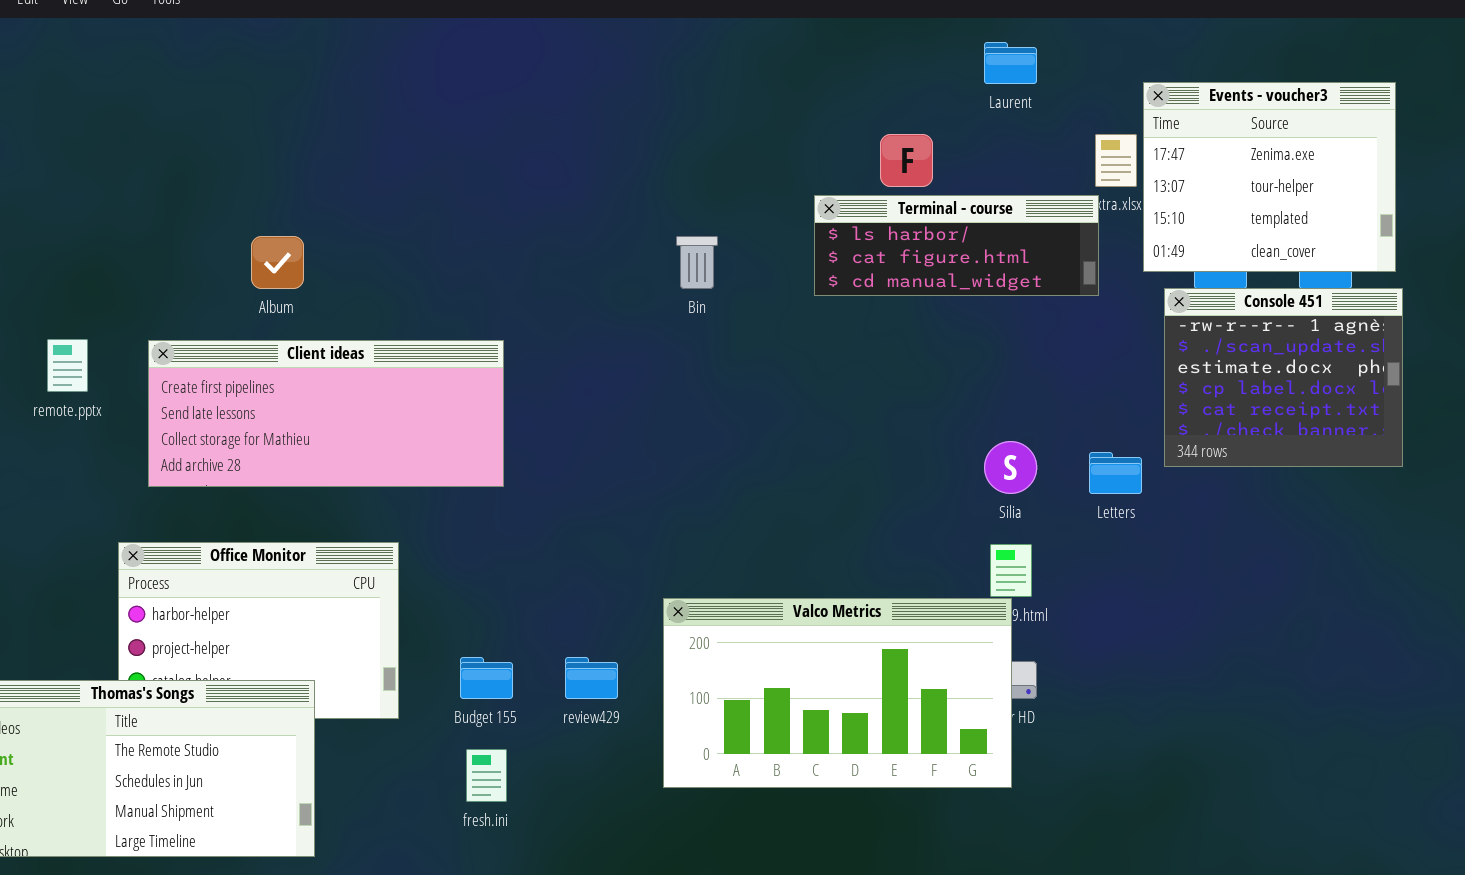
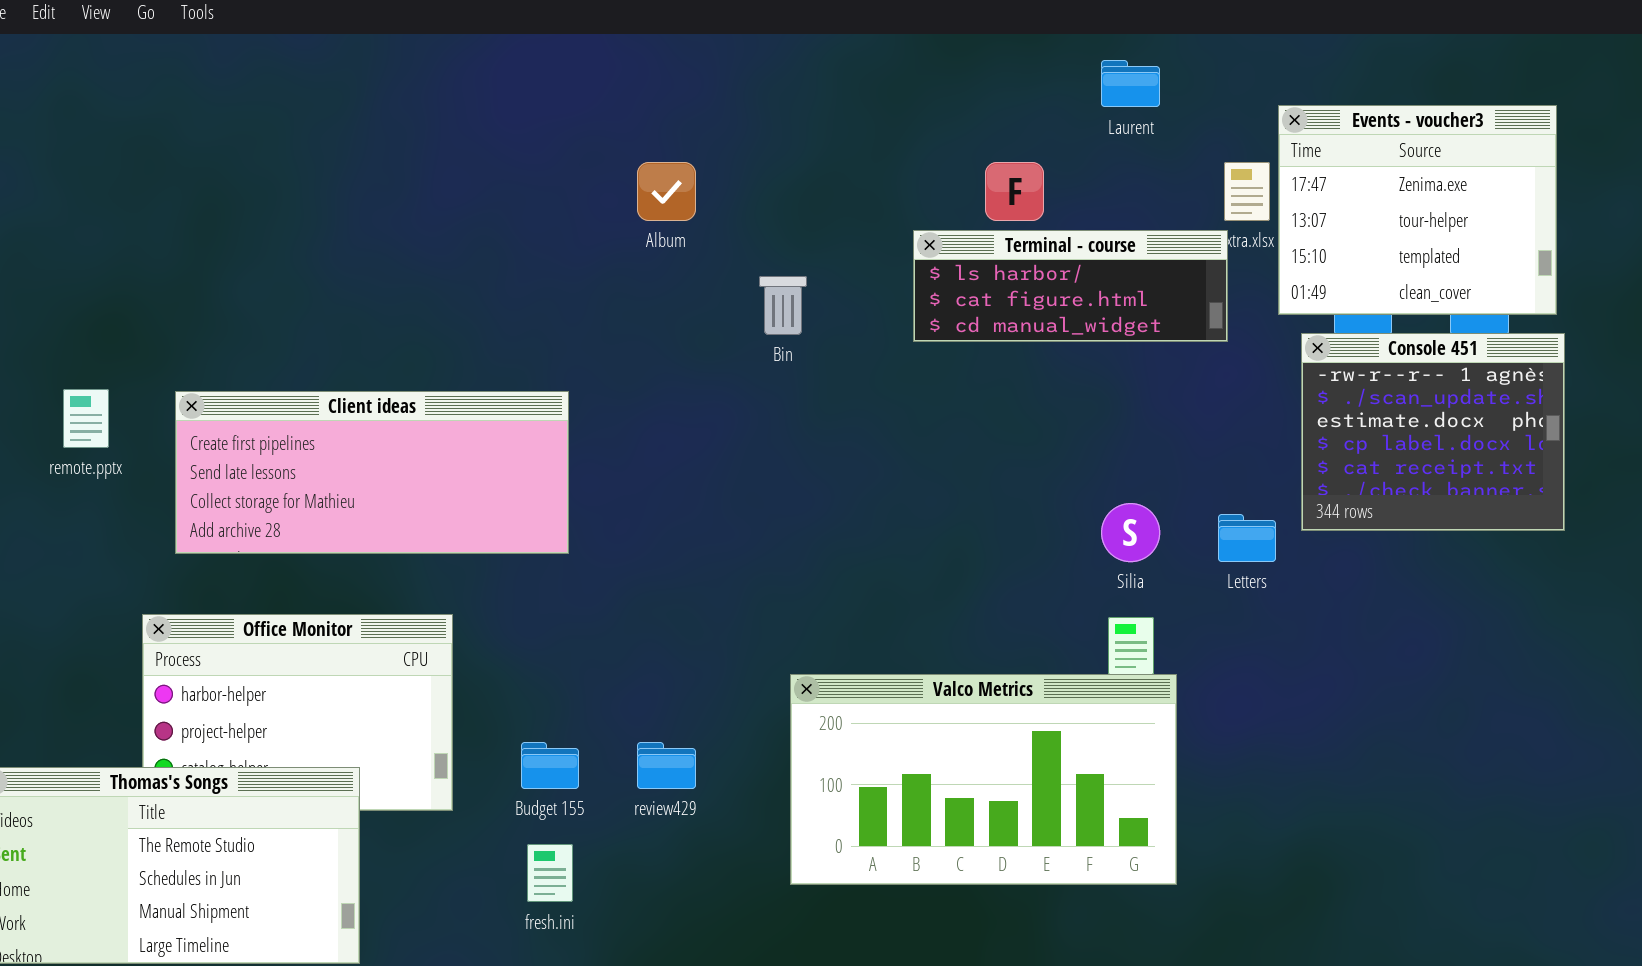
Album: [251,236,304,289] -> [637,162,696,221], moved
Valco Metrics: [663,598,1012,788] -> [790,674,1177,885], moved

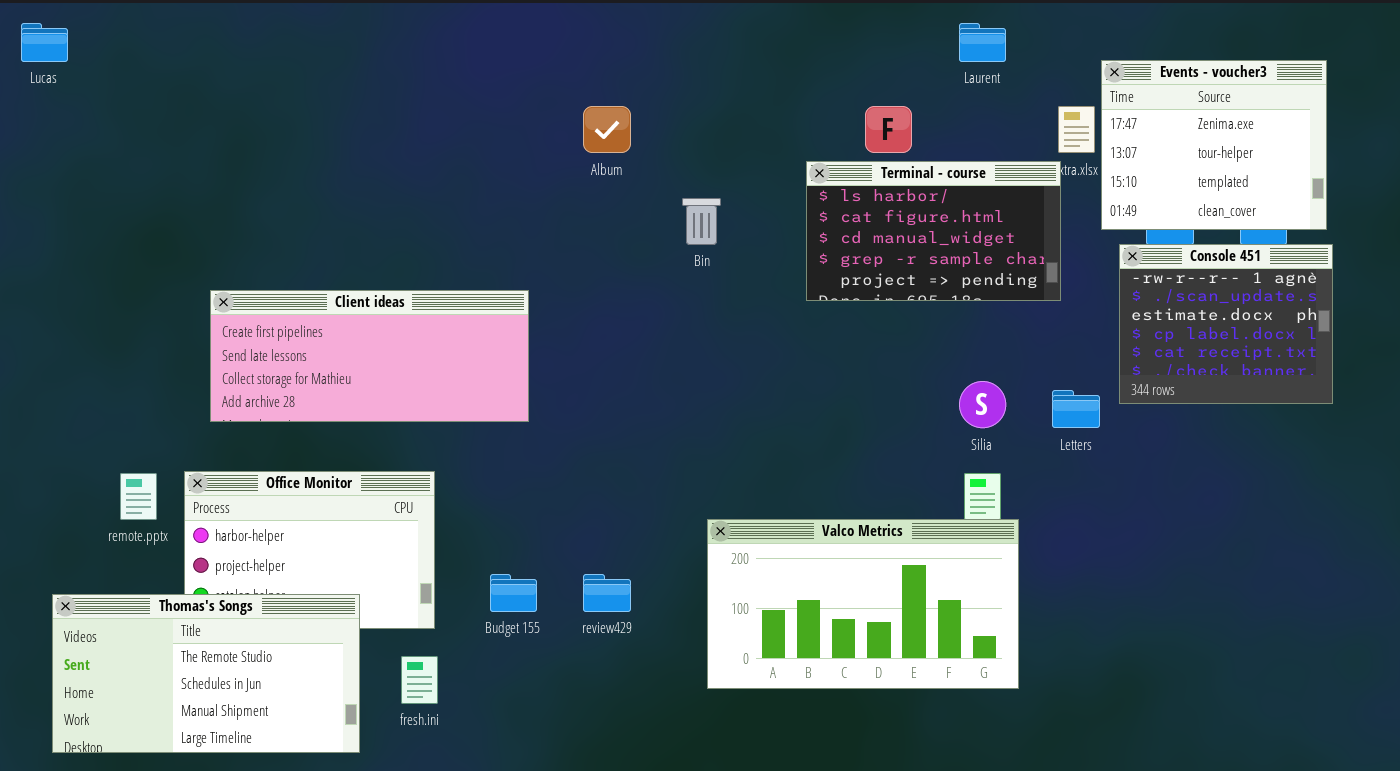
Terminal - course: [913,230,1228,342] -> [806,161,1061,301], resized
remote.pptx: [63,389,109,448] -> [120,473,157,520], moved
fresh.ini: [527,844,573,902] -> [401,656,438,704], moved

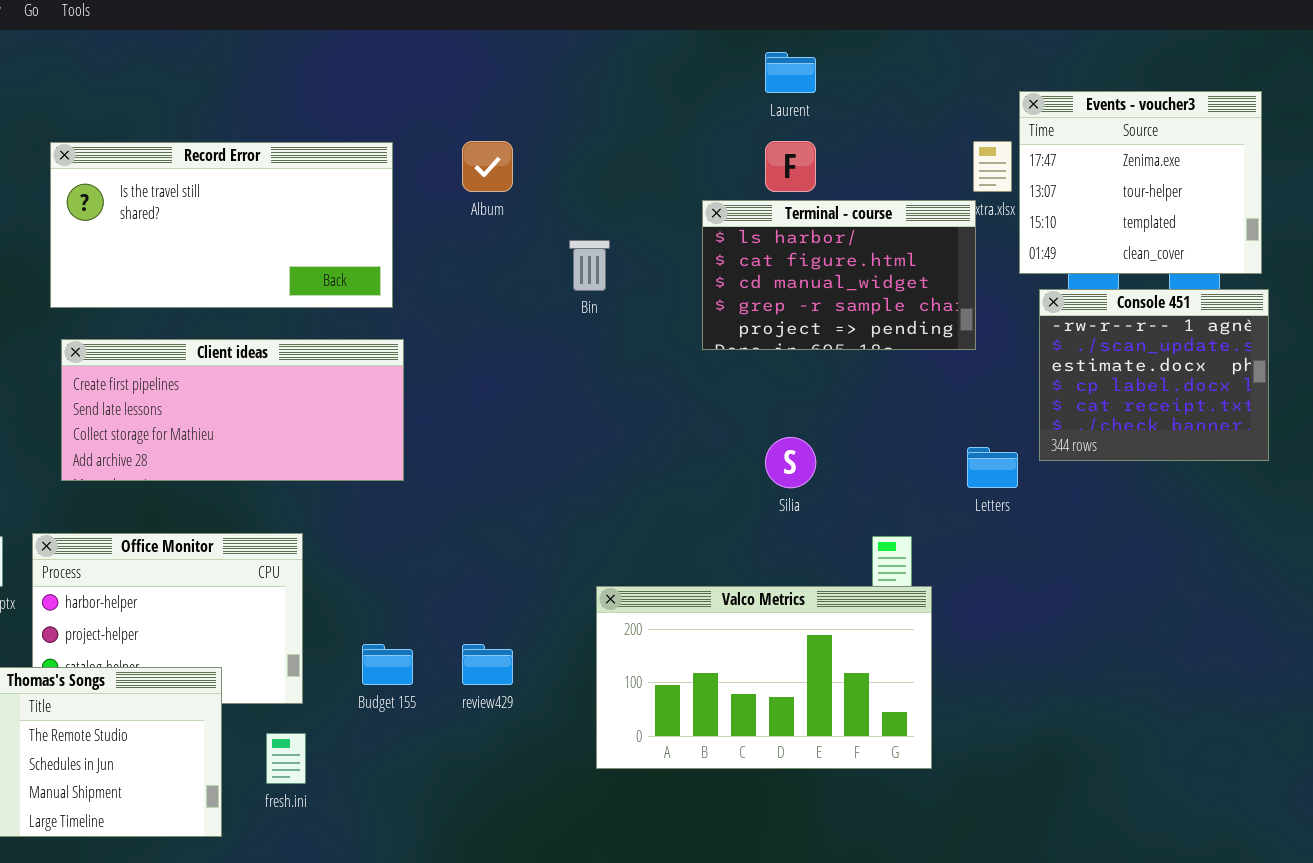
Laurent: [959,23,1006,62] -> [765,52,816,93], moved
Record Error: none -> [50,142,393,308], opened
Silia: [959,381,1006,428] -> [765,437,816,488], moved

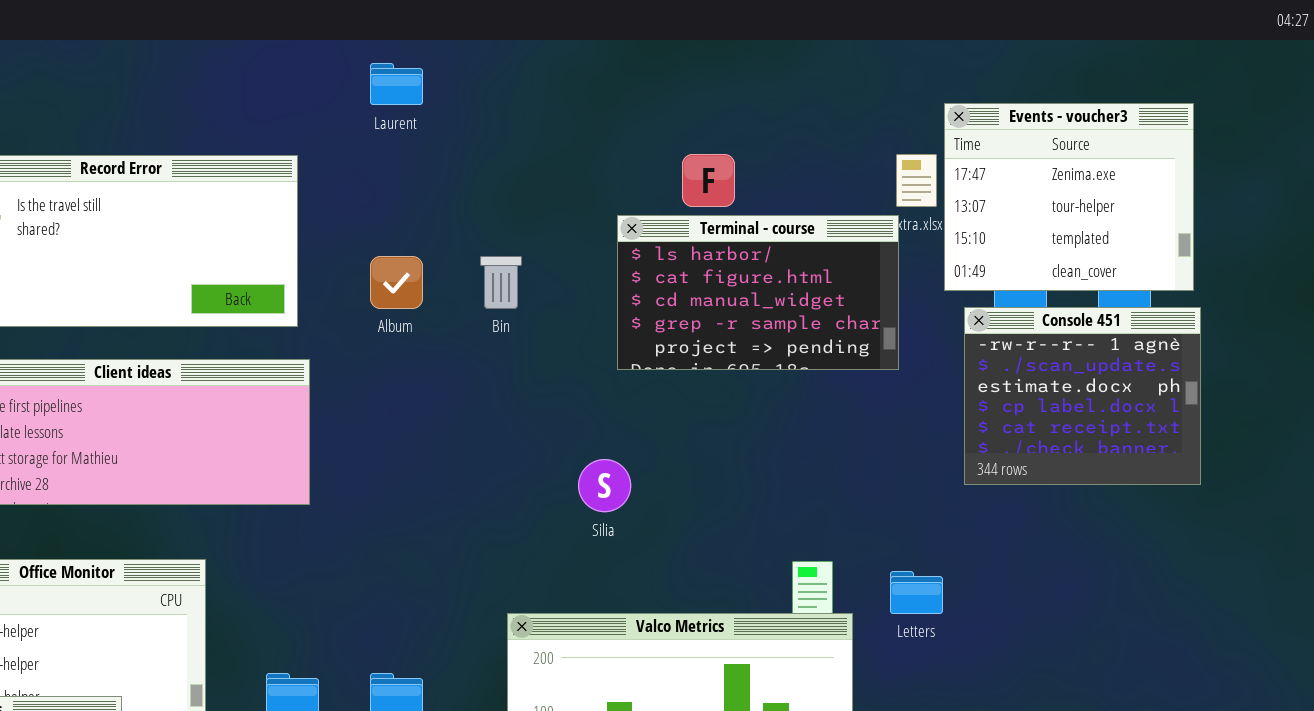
Laurent: [765,52,816,93] -> [370,63,423,105], moved
Album: [462,141,513,192] -> [370,256,423,309], moved
Silia: [765,437,816,488] -> [578,459,631,512], moved
Letters: [967,447,1018,488] -> [890,571,943,614], moved

